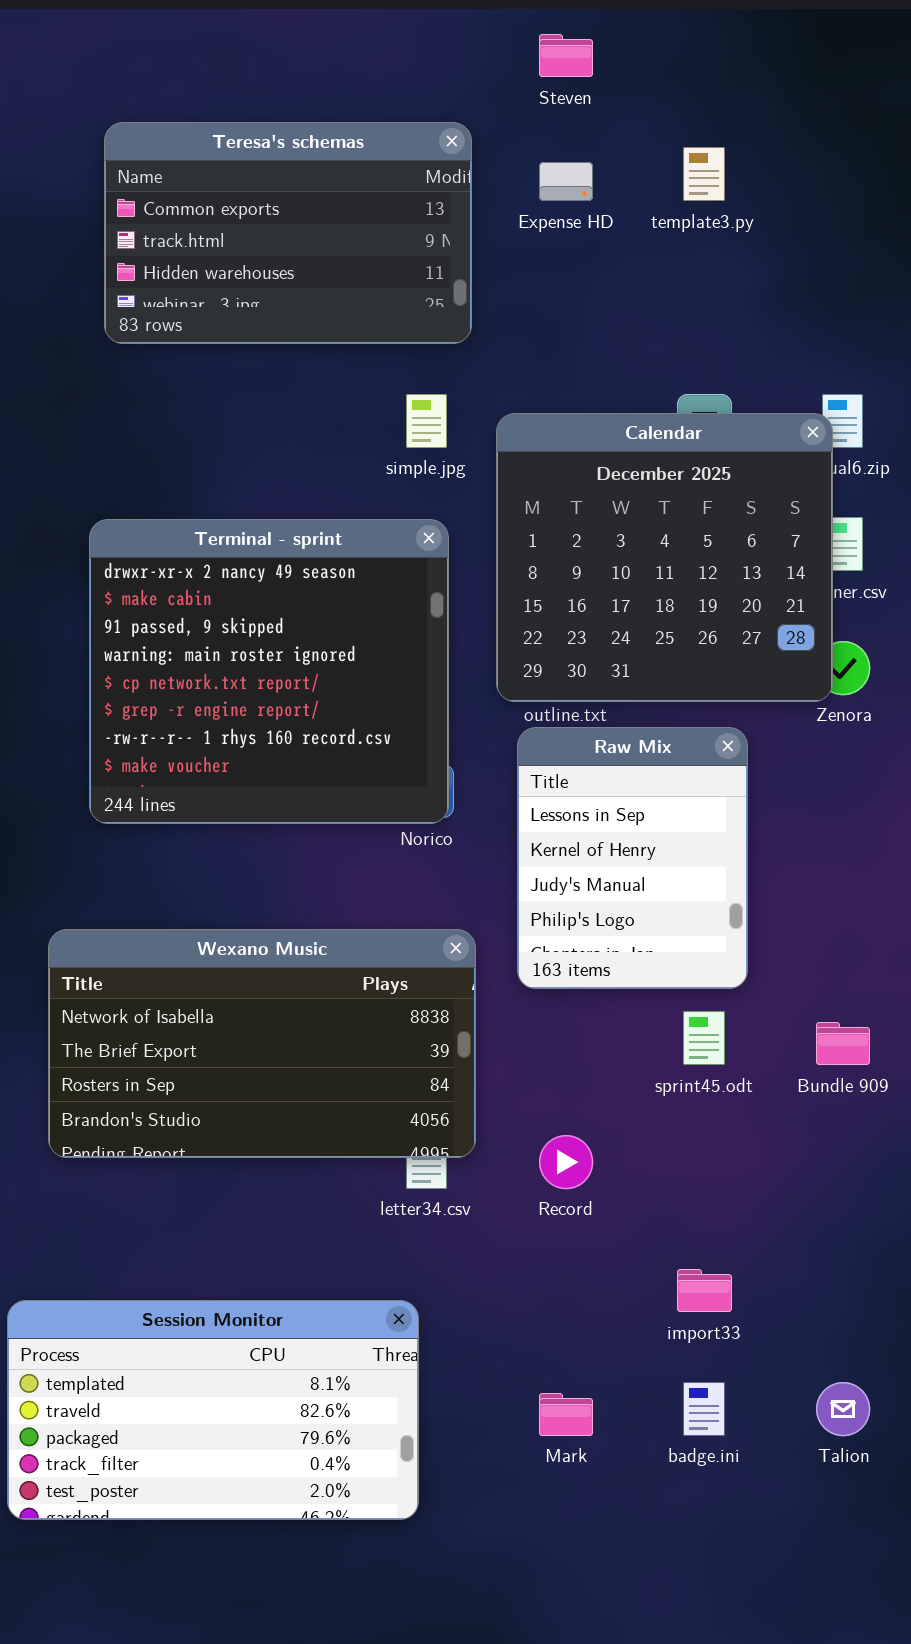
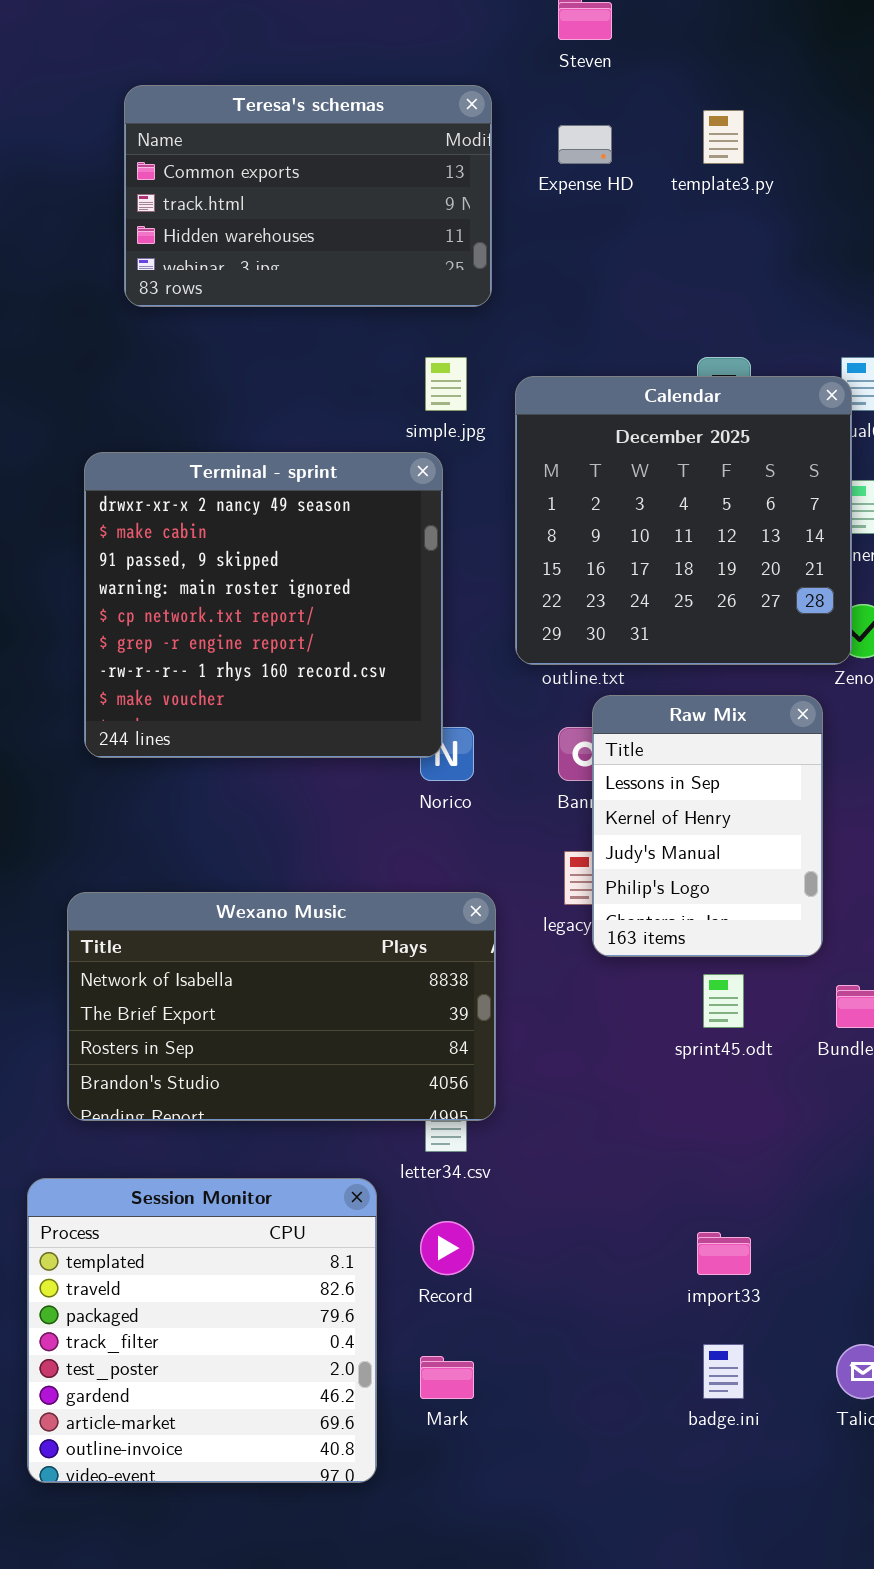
Terminal - sprint: [89,519,449,824] -> [84,452,443,758], moved
Raw Mix: [517,727,748,989] -> [592,695,823,957], moved
Record: [539,1135,593,1189] -> [420,1221,474,1275], moved
Session Monitor: [7,1300,419,1520] -> [27,1178,377,1483], resized
Mark: [539,1393,593,1436] -> [420,1356,474,1399], moved

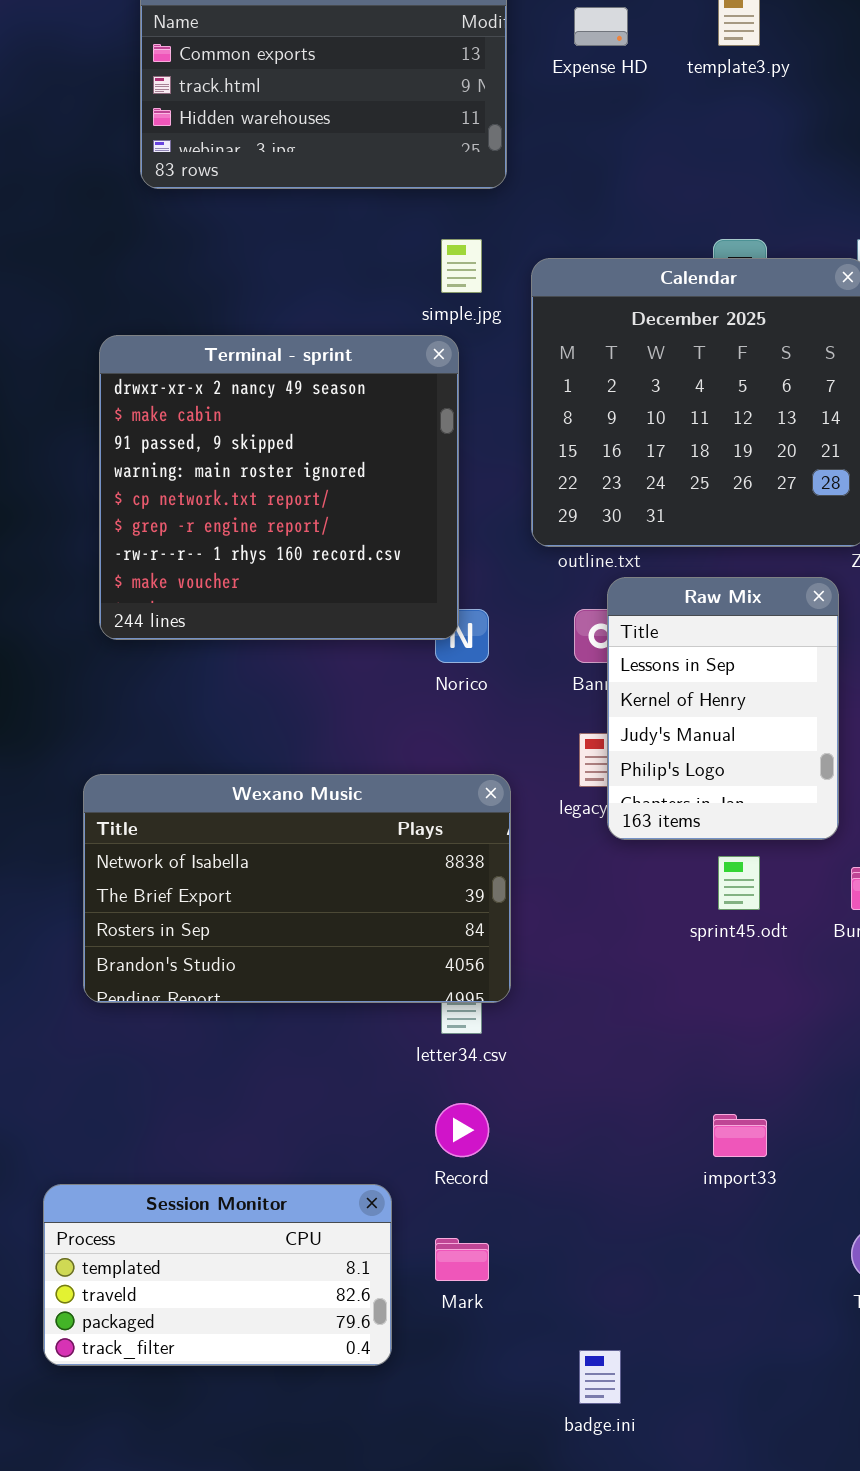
Session Monitor: [27,1178,377,1483] -> [43,1184,392,1366], resized
badge.ini: [703,1344,744,1399] -> [579,1350,621,1404], moved

